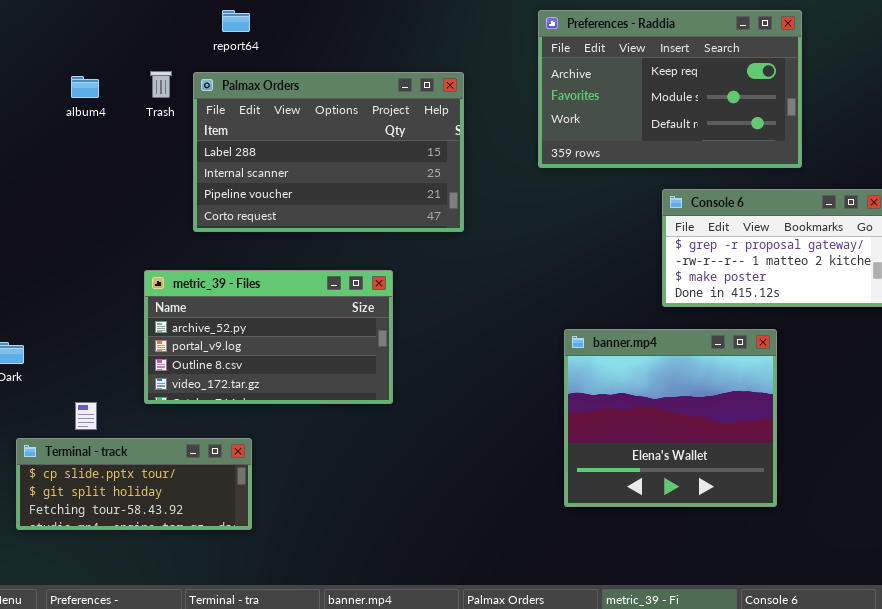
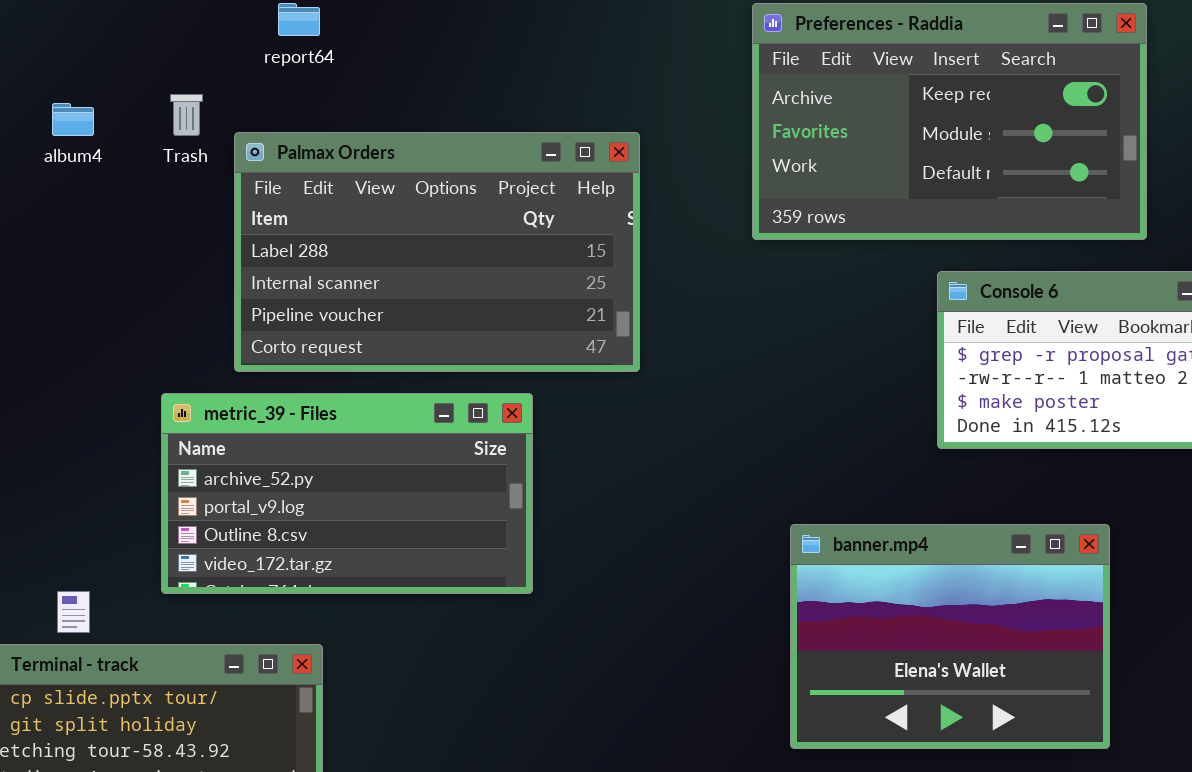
Palmax Orders: [193,72,464,232] -> [234,132,640,372], moved
banner.mp4: [564,329,777,507] -> [790,524,1110,749], resized

